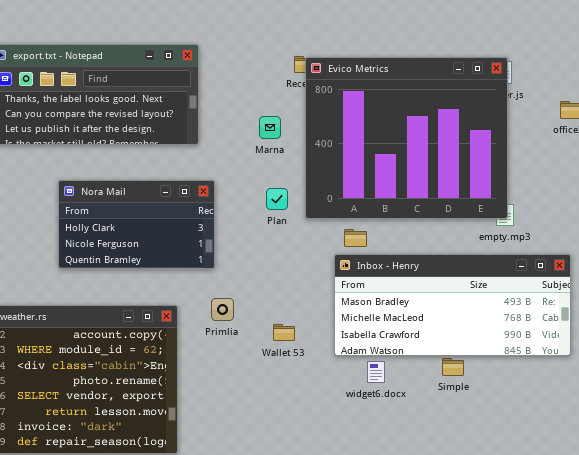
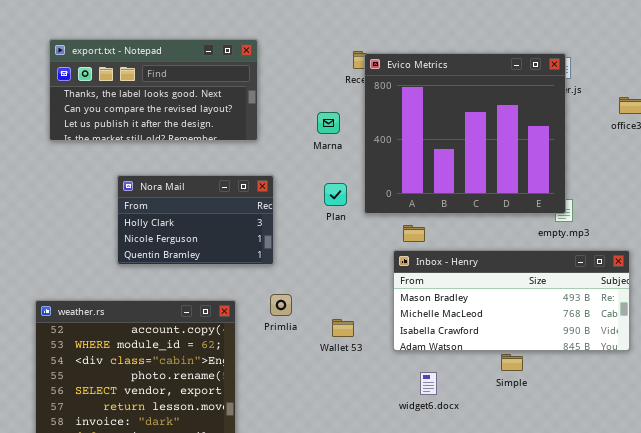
widget6.docx: [367,361,385,383] -> [420,372,437,395], moved

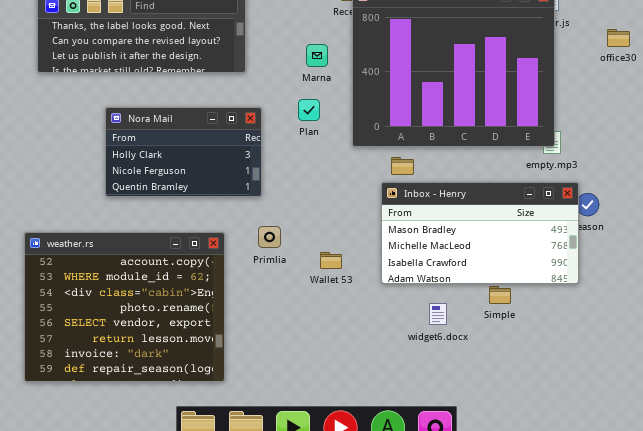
Plan: [324,183,347,206] -> [298,99,320,121], moved
Inbox - Henry: [393,250,630,351] -> [381,182,579,284], resized
widget6.docx: [420,372,437,395] -> [429,303,447,325], moved

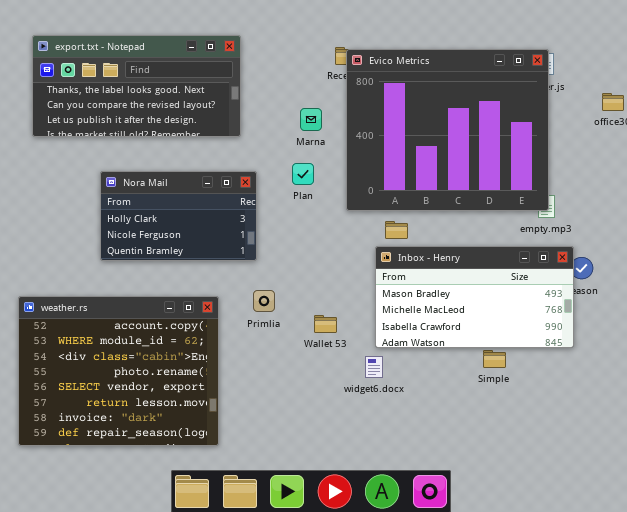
widget6.docx: [429,303,447,325] -> [365,356,383,378], moved

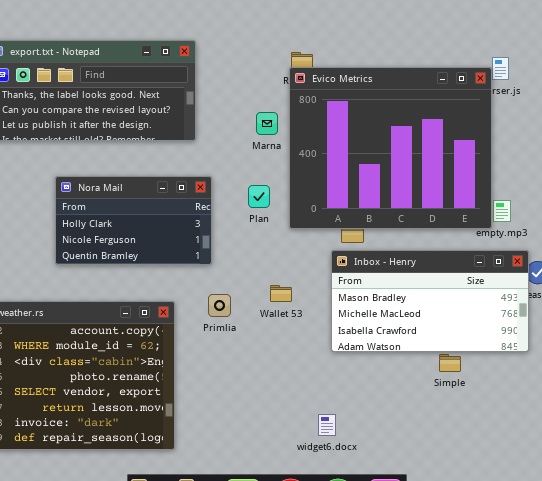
Evico Metrics: [346,49,549,211] -> [289,67,492,229], moved
Plan: [292,163,314,185] -> [248,185,270,208], moved
Wallet 53: [314,315,337,333] -> [270,285,292,302], moved
widget6.docx: [365,356,383,378] -> [318,414,336,436], moved

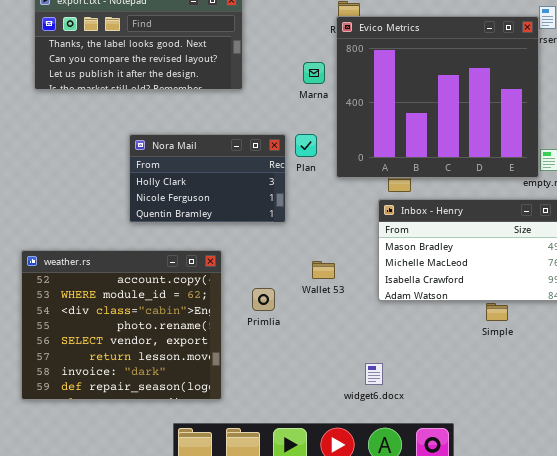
Nora Mail: [55,176,212,265] -> [129,134,286,223], moved
Wallet 53: [270,285,292,302] -> [312,261,335,279], moved
Primlia: [208,294,231,317] -> [252,288,275,311], moved

